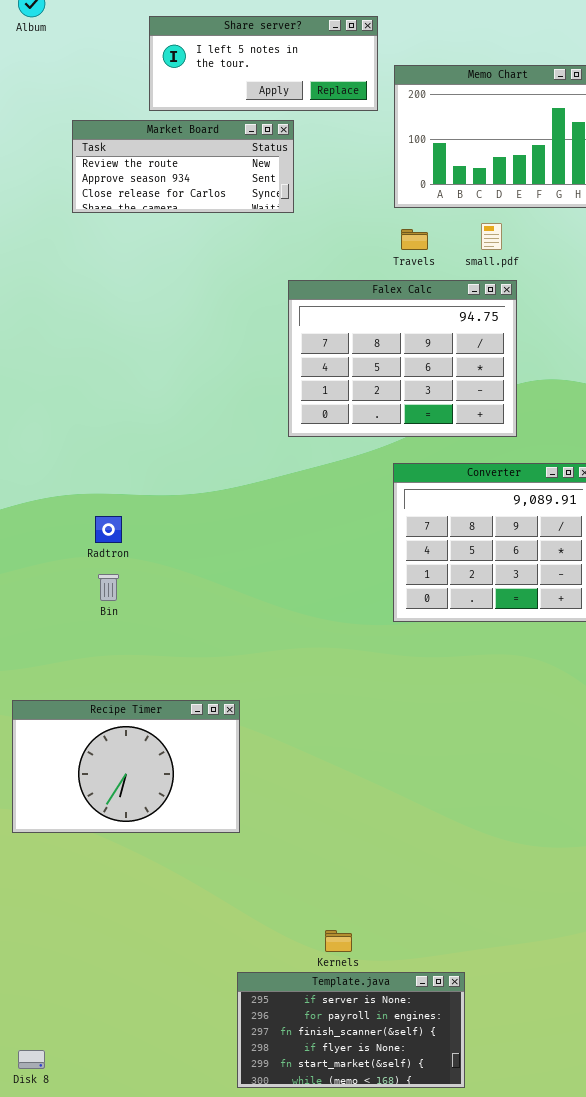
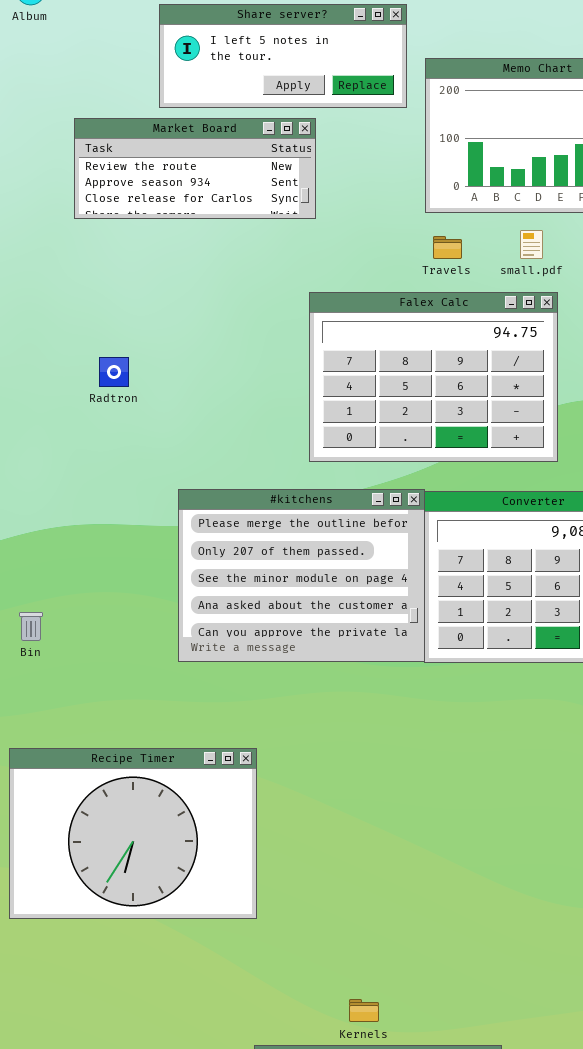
#kitchens: none -> [178,489,425,662], opened
Radtron: [95,516,122,543] -> [99,357,129,387], moved
Bin: [98,574,119,601] -> [19,612,43,641], moved
Recipe Timer: [12,700,240,833] -> [9,748,257,919], resized

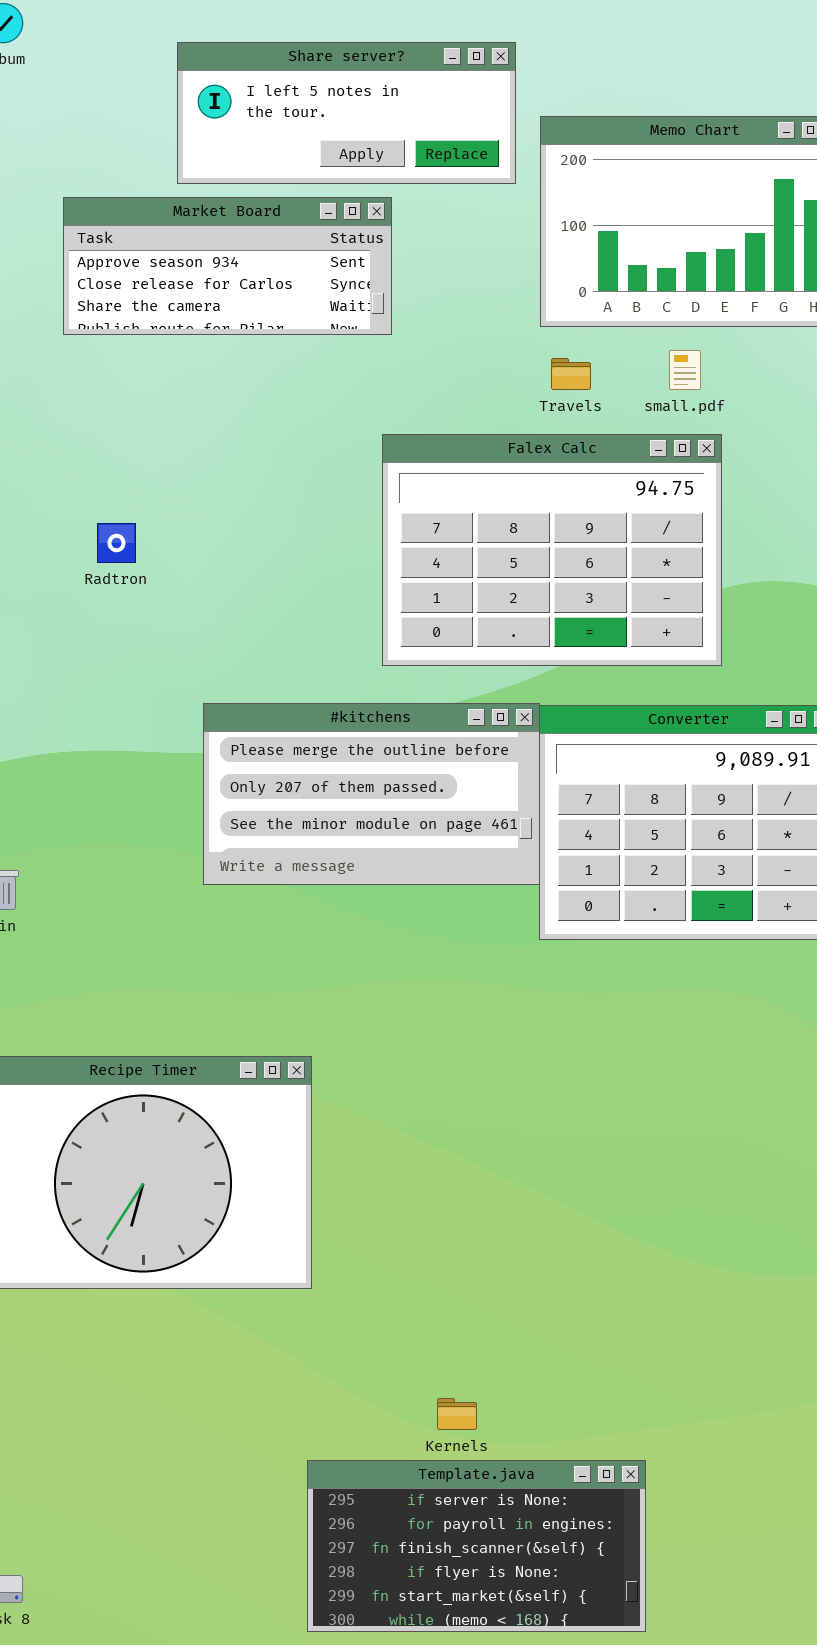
Market Board: [74,118,316,219] -> [63,197,392,335], scrolled down 1 row
#kitchens: [178,489,425,662] -> [203,703,540,885], resized

